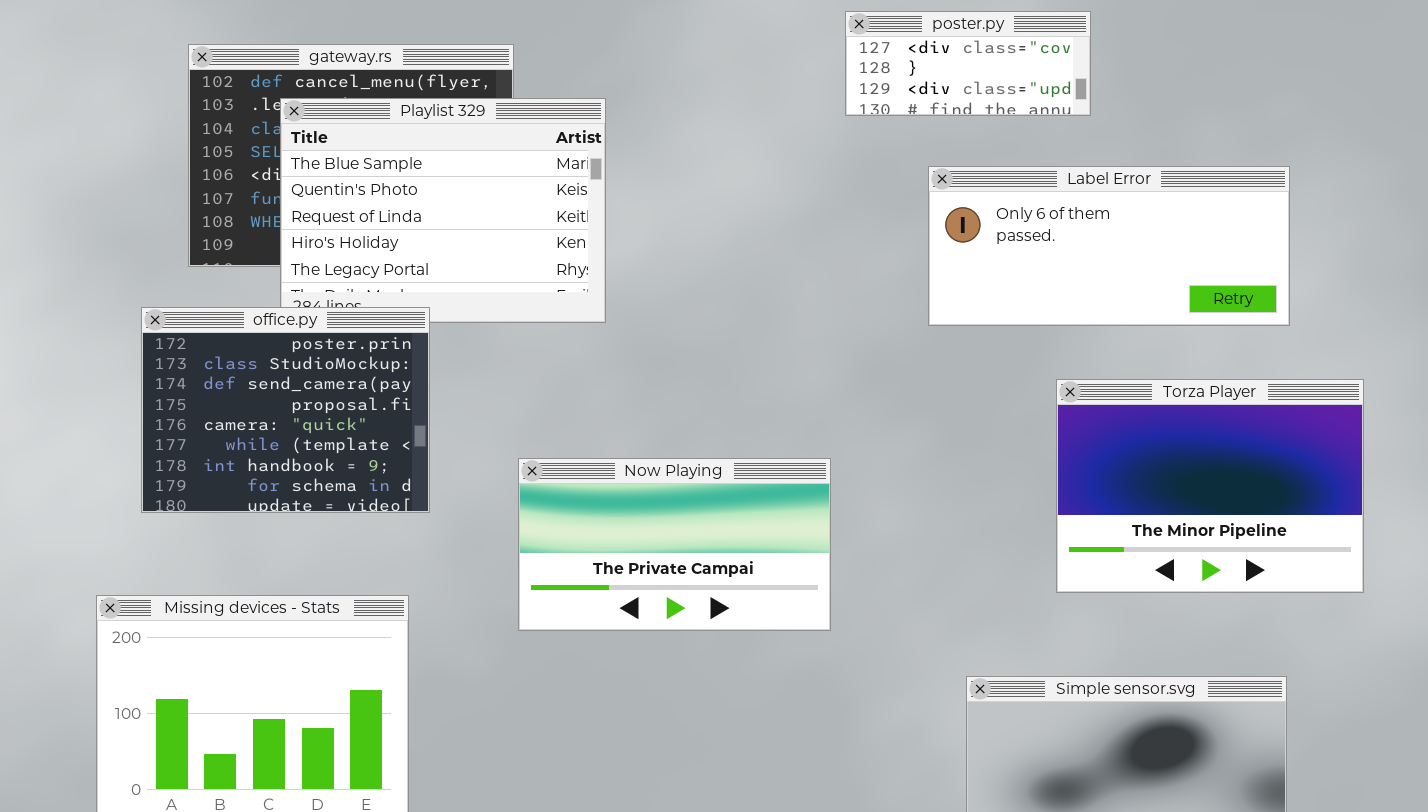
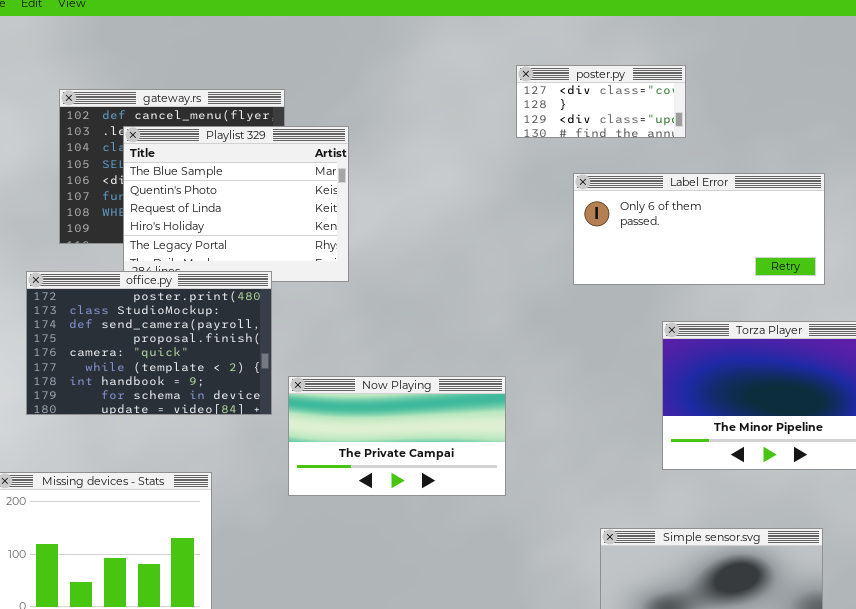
office.py: [141,307,430,513] -> [26,271,272,415], resized

